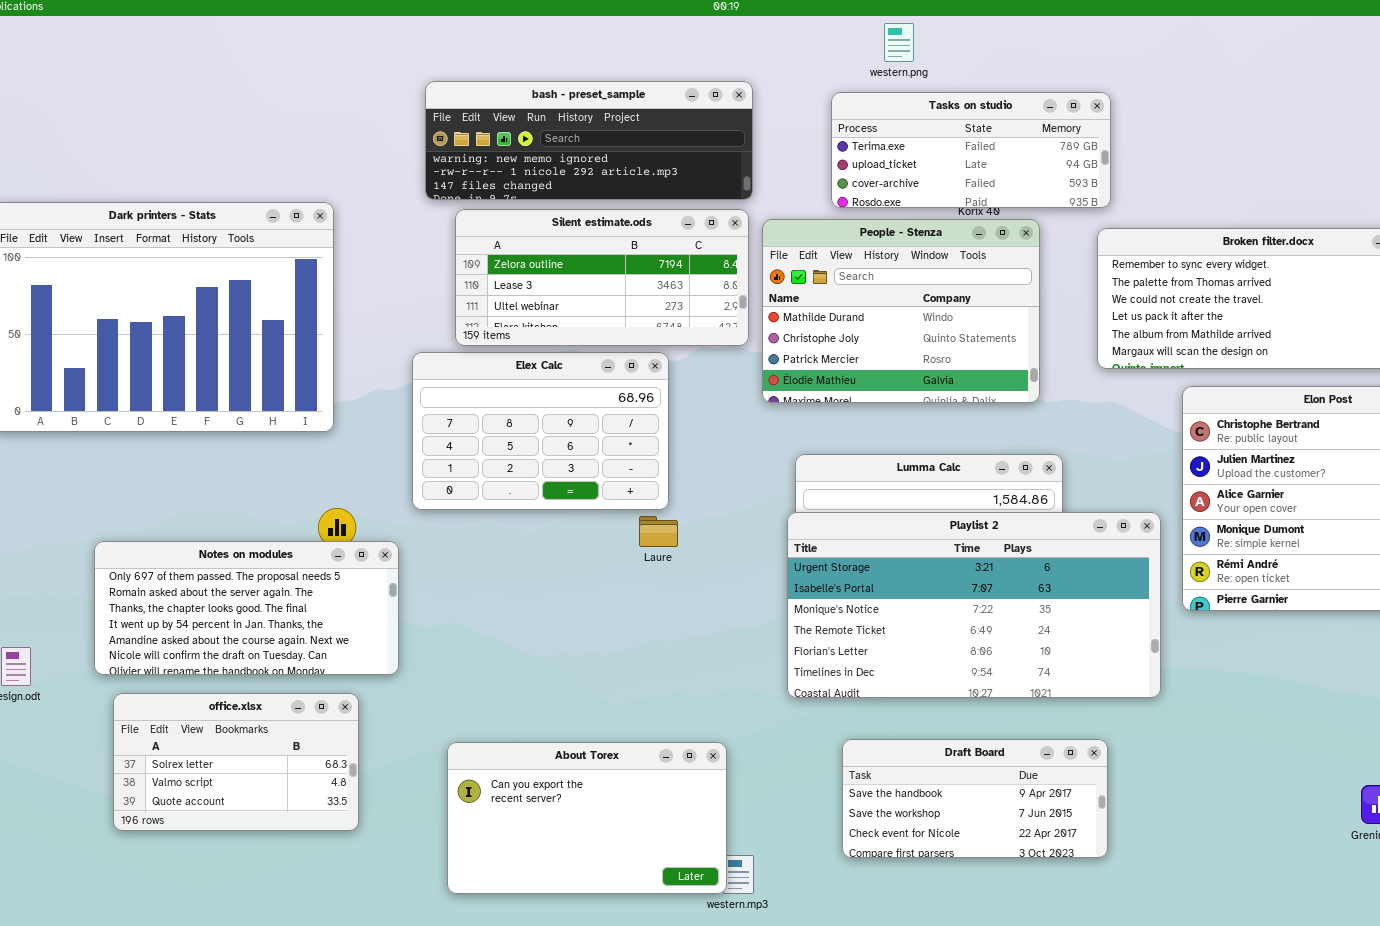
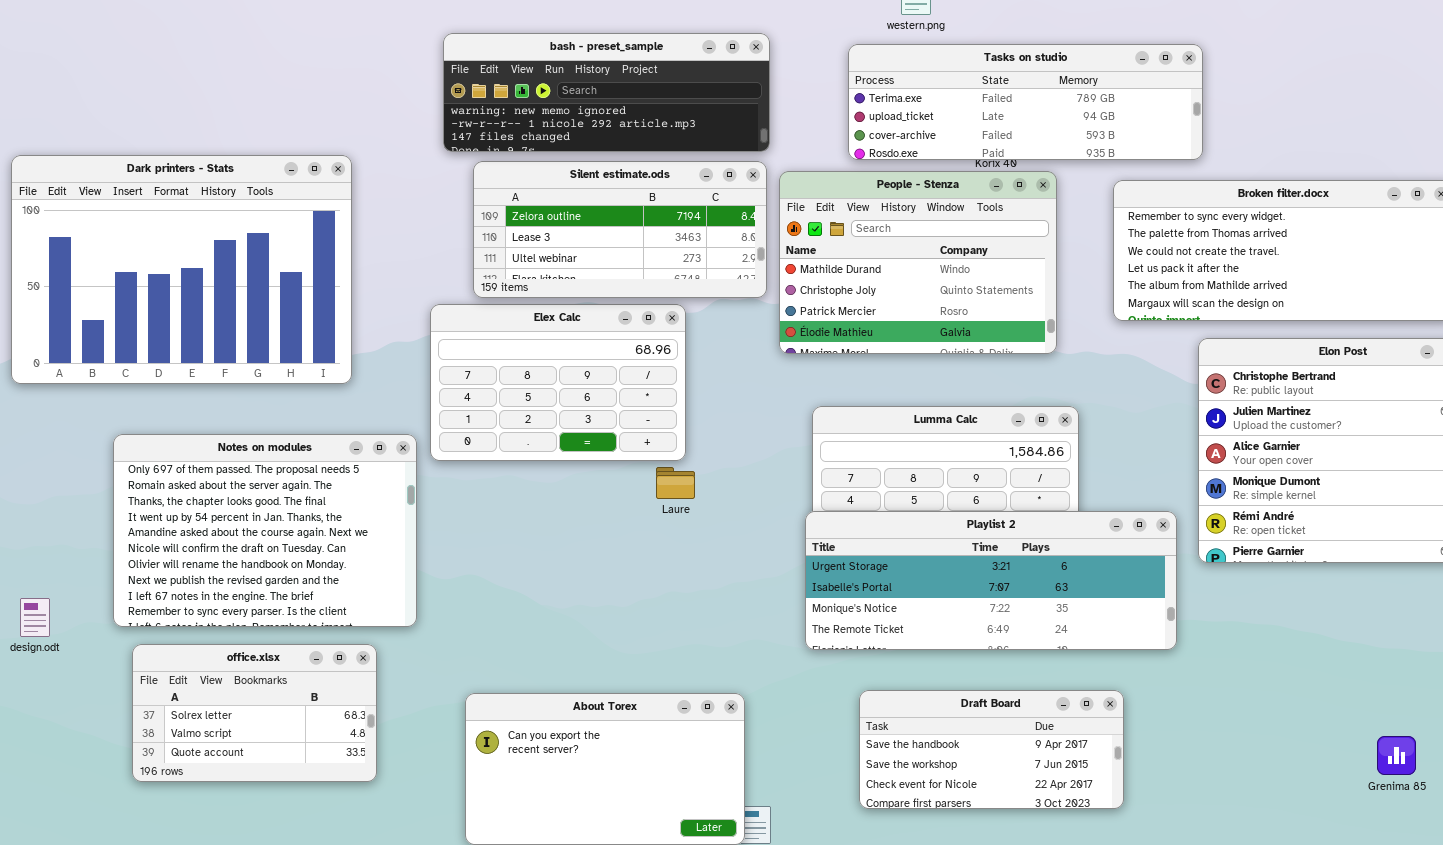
Tasks on studio: [831,92,1111,208] -> [848,44,1203,160], resized
Playlist 2: [787,512,1161,698] -> [805,511,1177,650], resized
Notes on modules: [94,541,399,675] -> [113,434,417,627], resized

